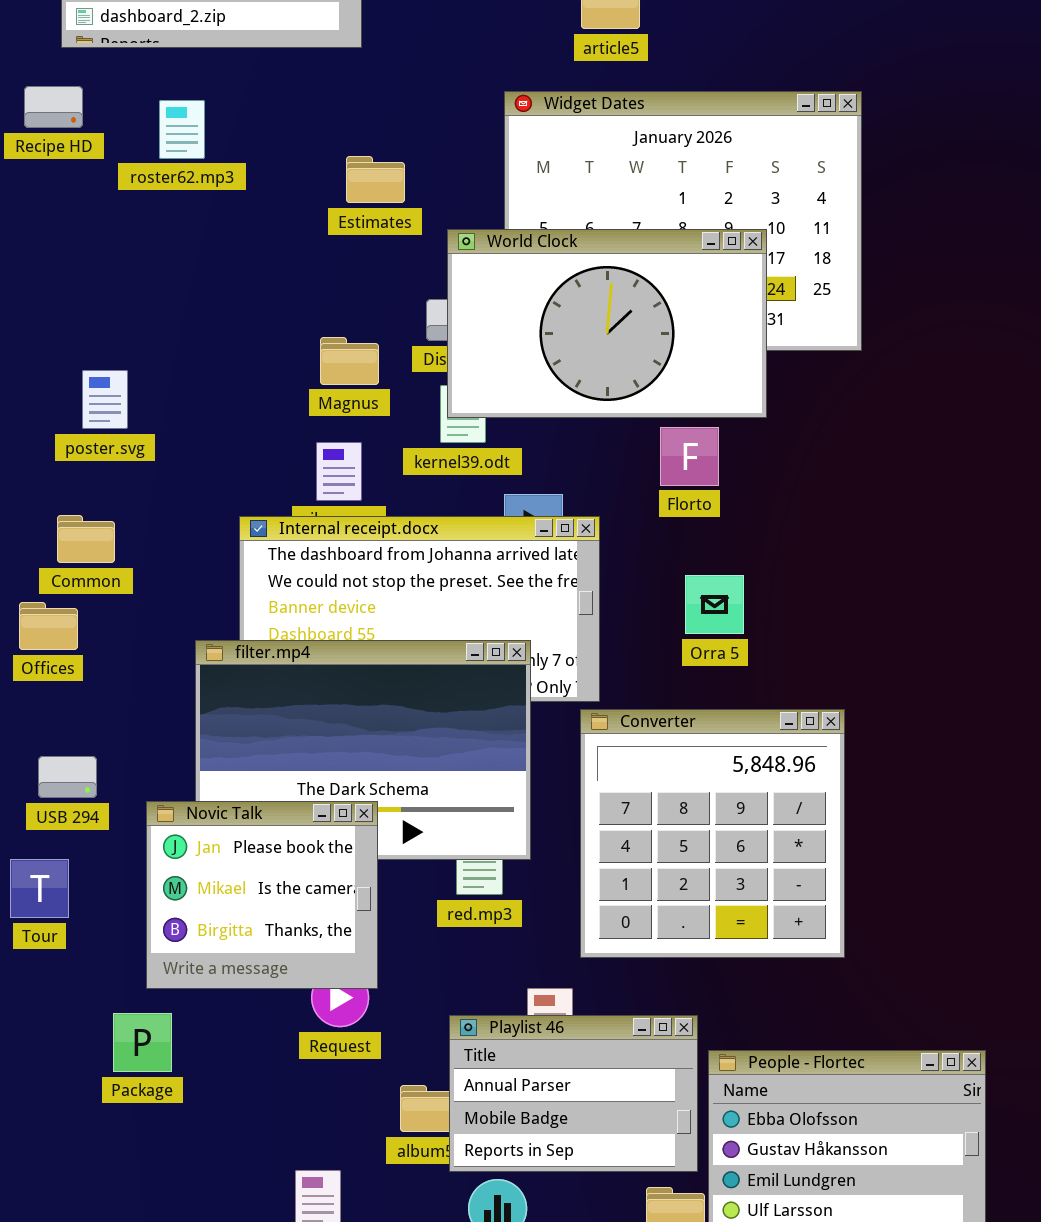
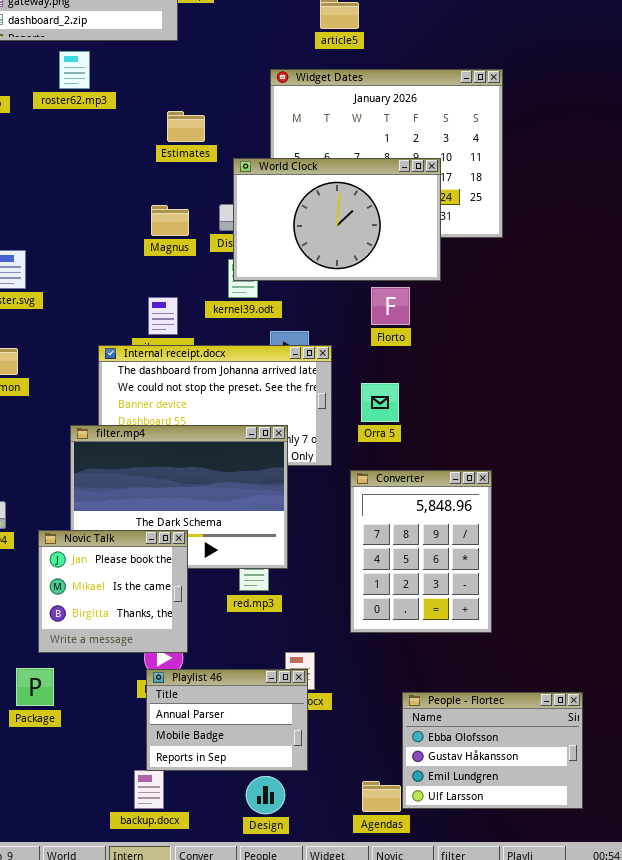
roster62.mp3: [159,100,205,159] -> [59,51,90,89], moved
Magnus: [320,337,379,385] -> [151,205,189,236], moved
Orra 5: [685,575,744,634] -> [361,383,399,422], moved
Converter: [580,709,845,958] -> [350,470,492,633], resized
Playlist 46: [449,1015,698,1172] -> [146,669,308,771], moved

